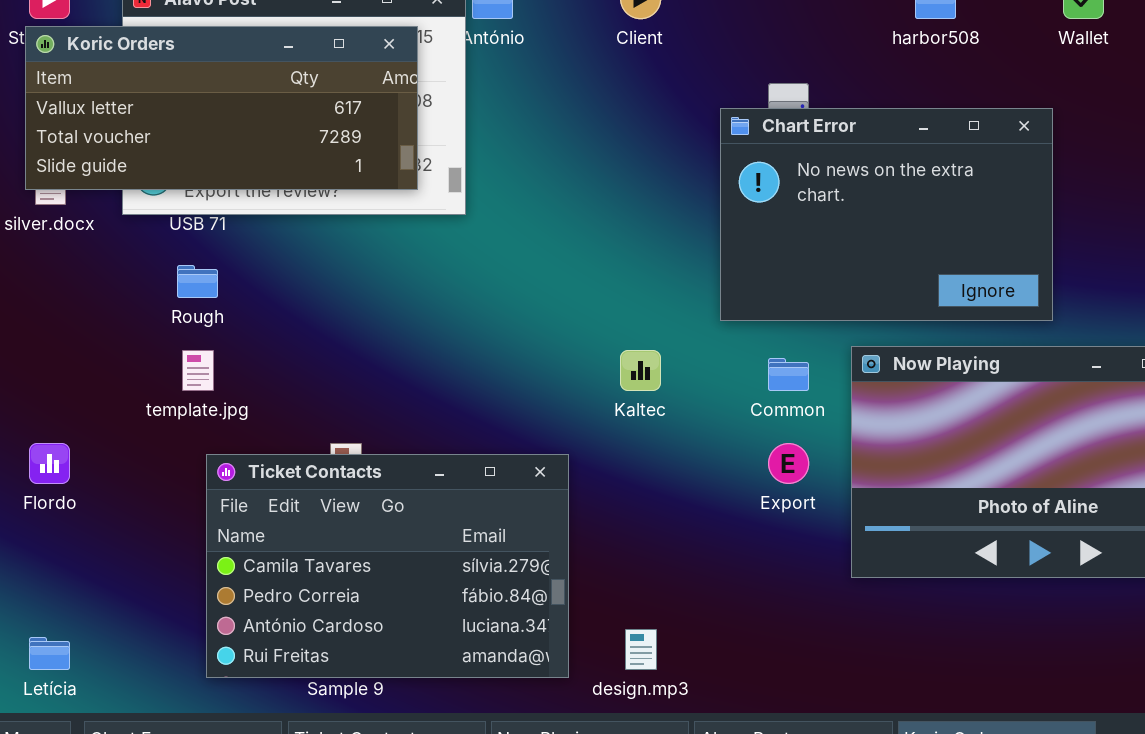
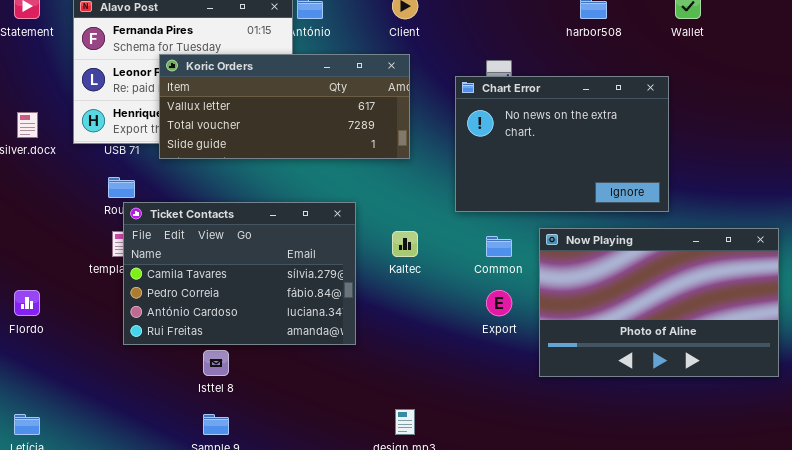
Koric Orders: [25,26,418,190] -> [159,54,410,159], moved
Ticket Contacts: [206,454,569,678] -> [123,202,356,345], moved

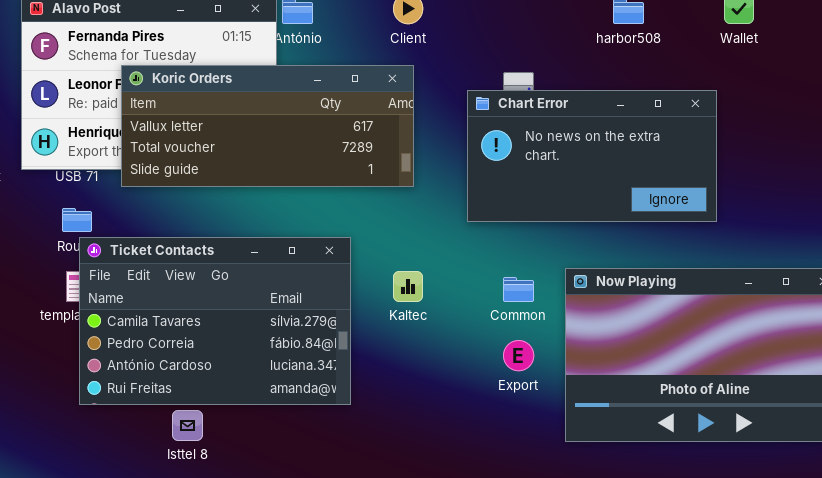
Chart Error: [455,76,669,212] -> [467,90,717,222], resized

